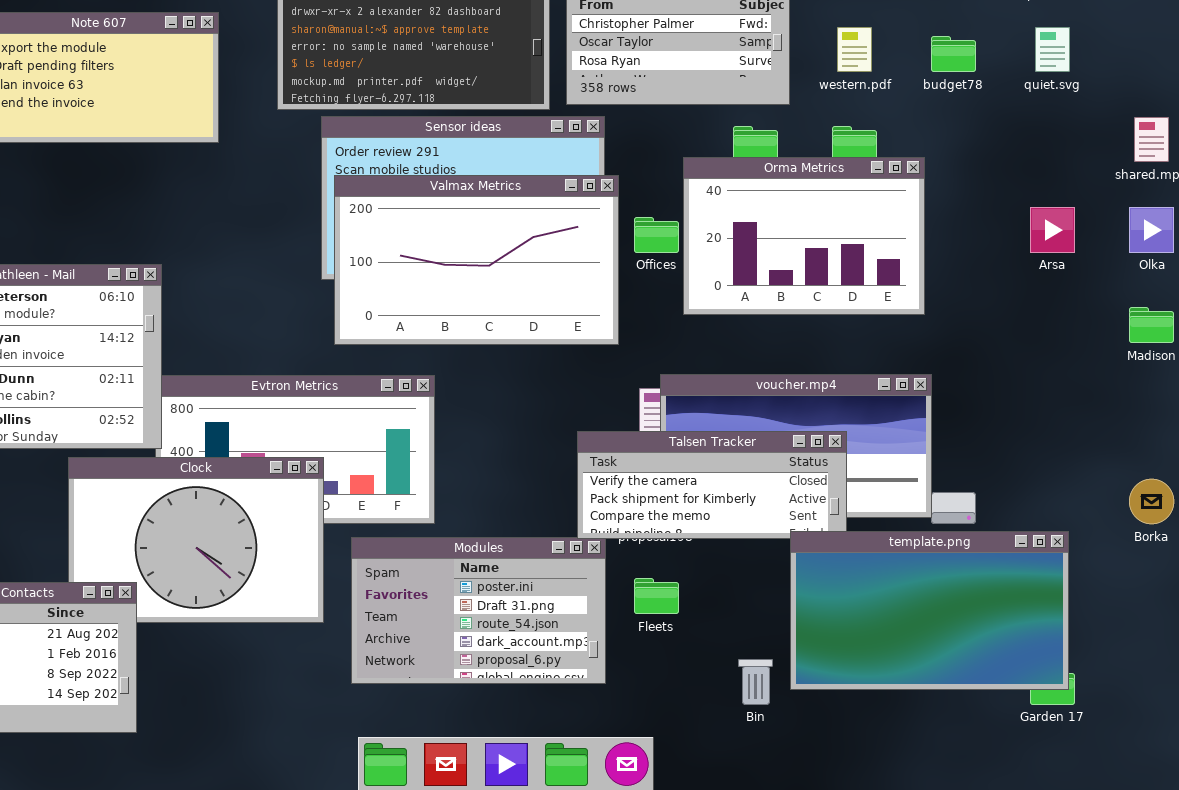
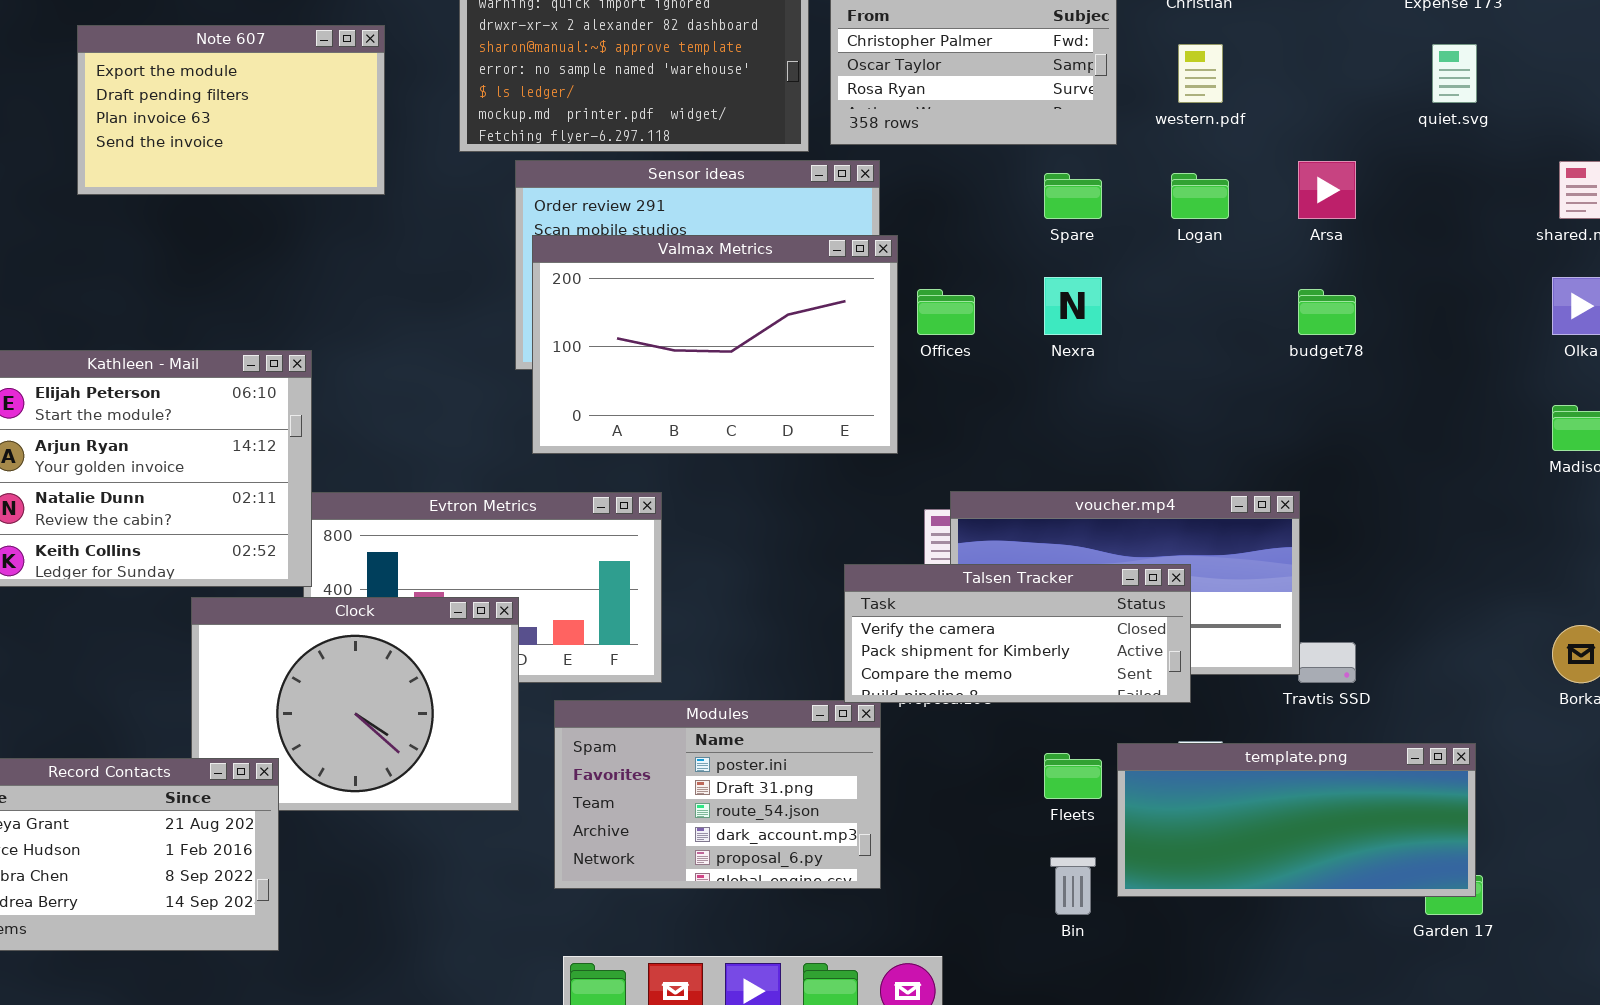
budget78: [931,36,976,72] -> [1298,289,1356,335], moved
Orma Metrics: [683,157,925,315] -> none, closed
Arsa: [1030,207,1075,253] -> [1298,161,1356,219], moved
template.png: [790,531,1069,690] -> [1117,743,1476,897], resized
Fleets: [634,578,679,614] -> [1044,753,1102,799], moved

